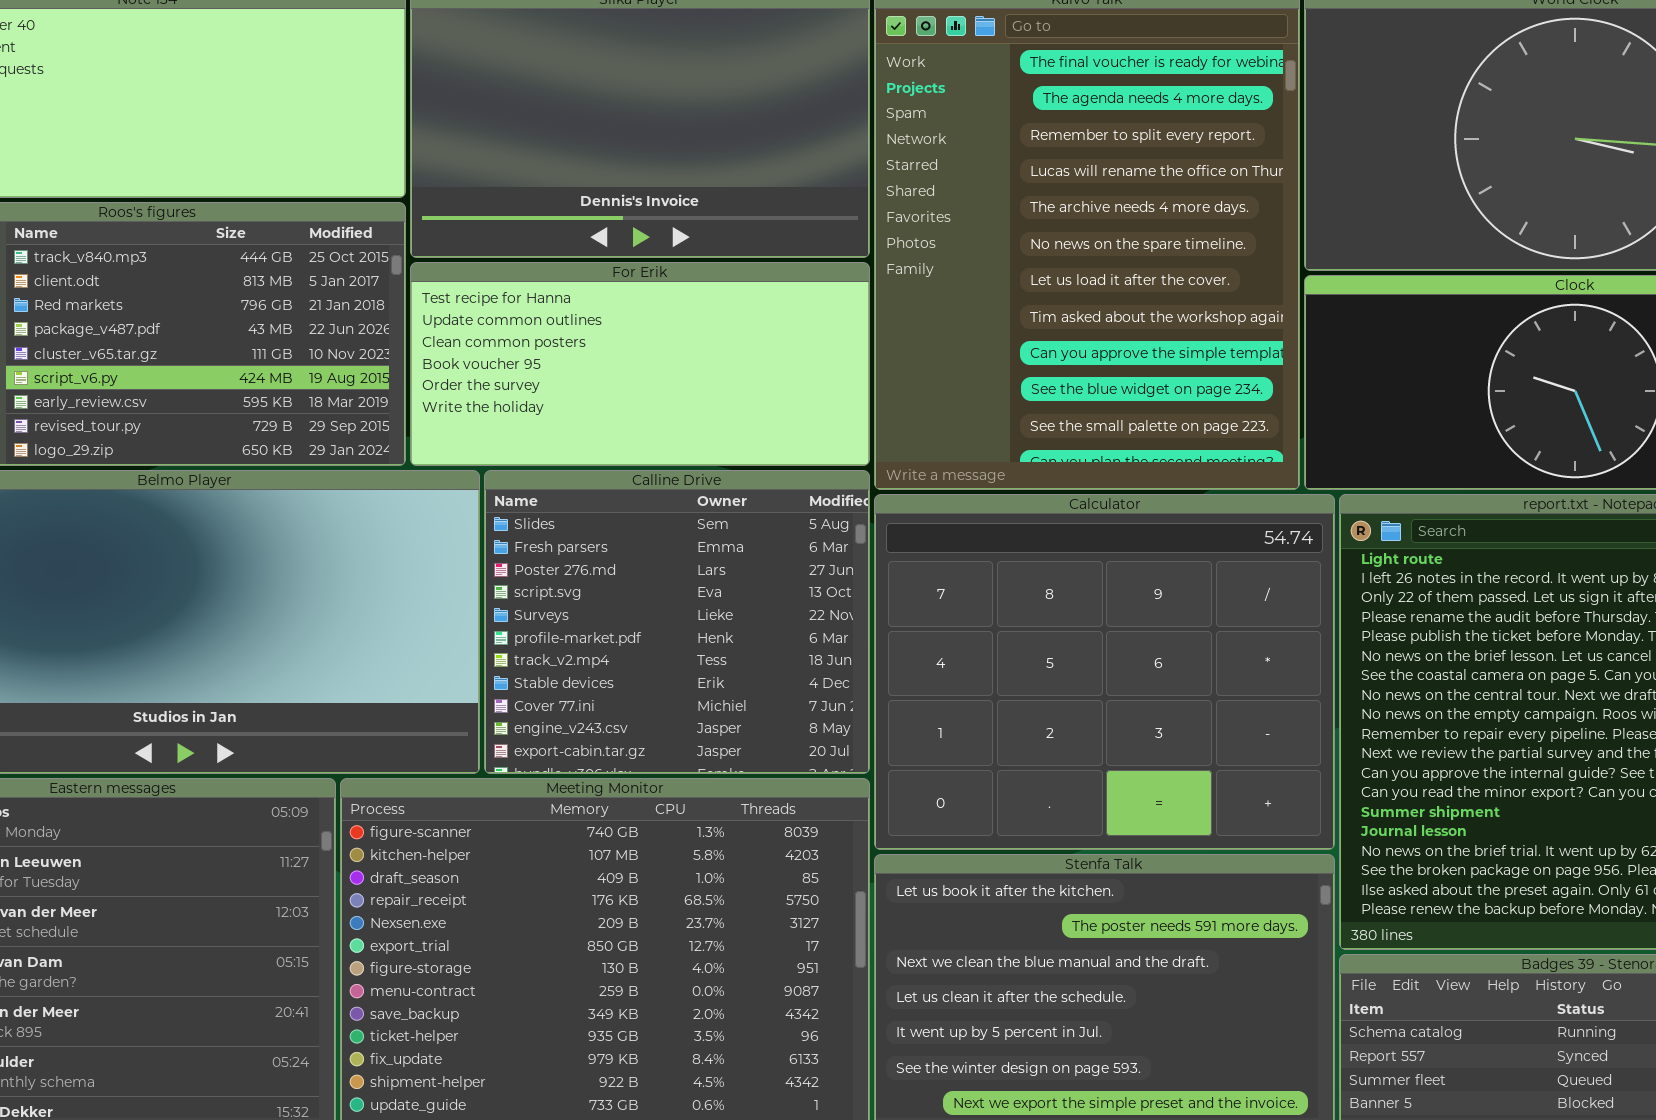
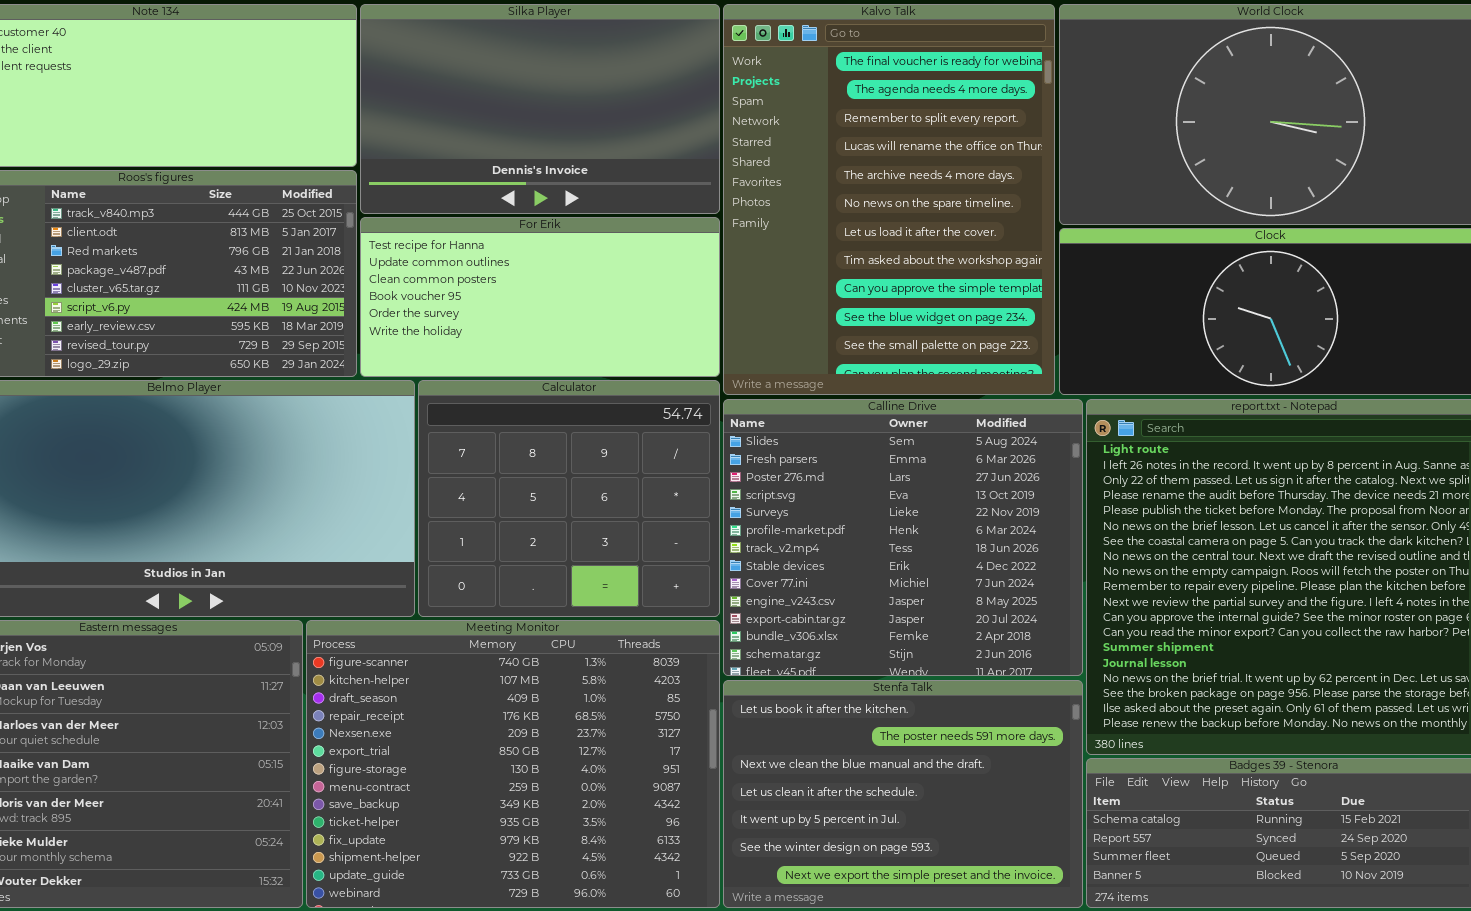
Calline Drive: [484,470,870,774] -> [723,399,1083,676], moved, resized
Calculator: [874,494,1335,850] -> [418,380,720,617], moved, resized

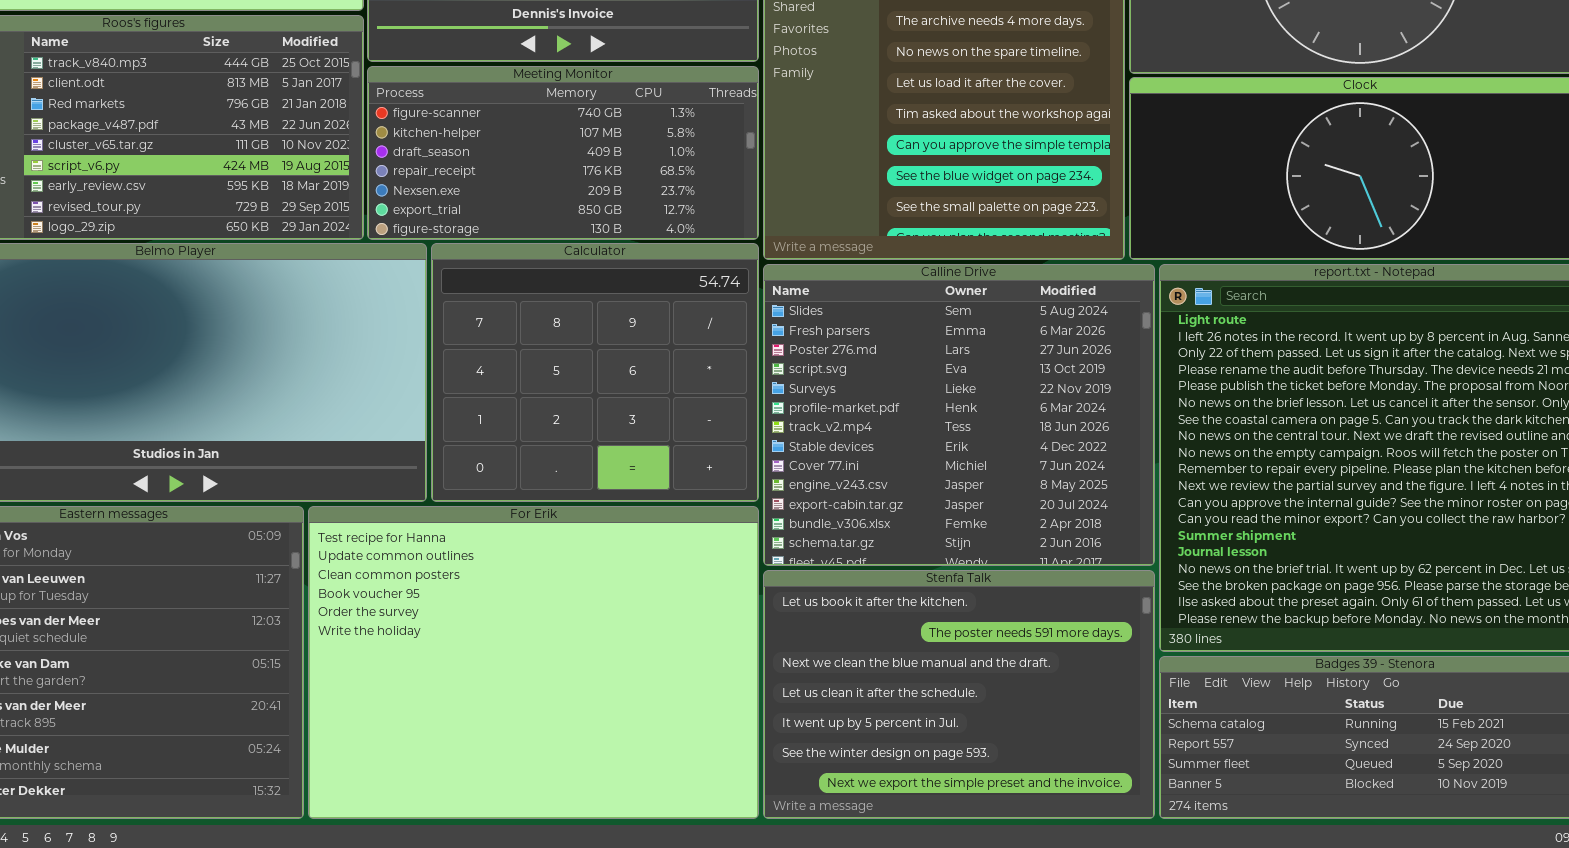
For Erik: [360,217,720,377] -> [308,506,759,819], moved, resized
Meeting Monitor: [306,620,720,908] -> [367,66,759,240], moved, resized

